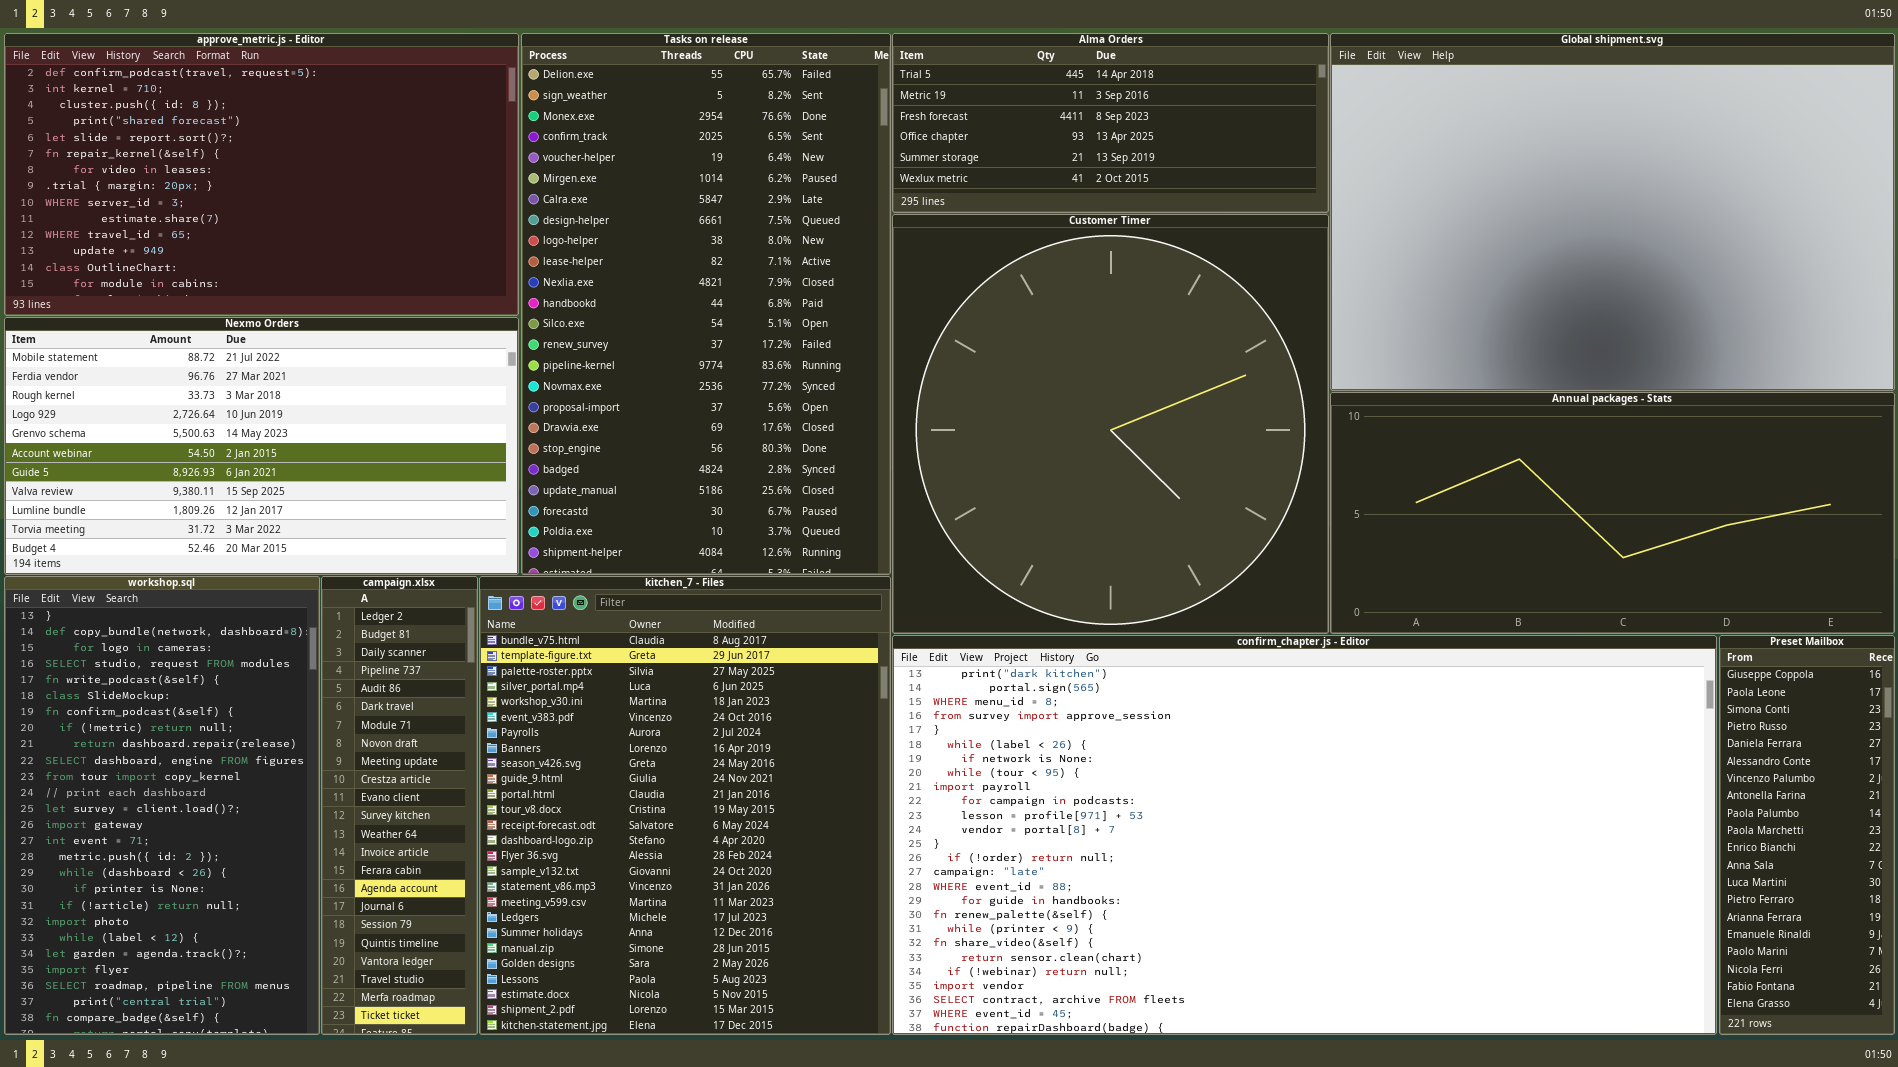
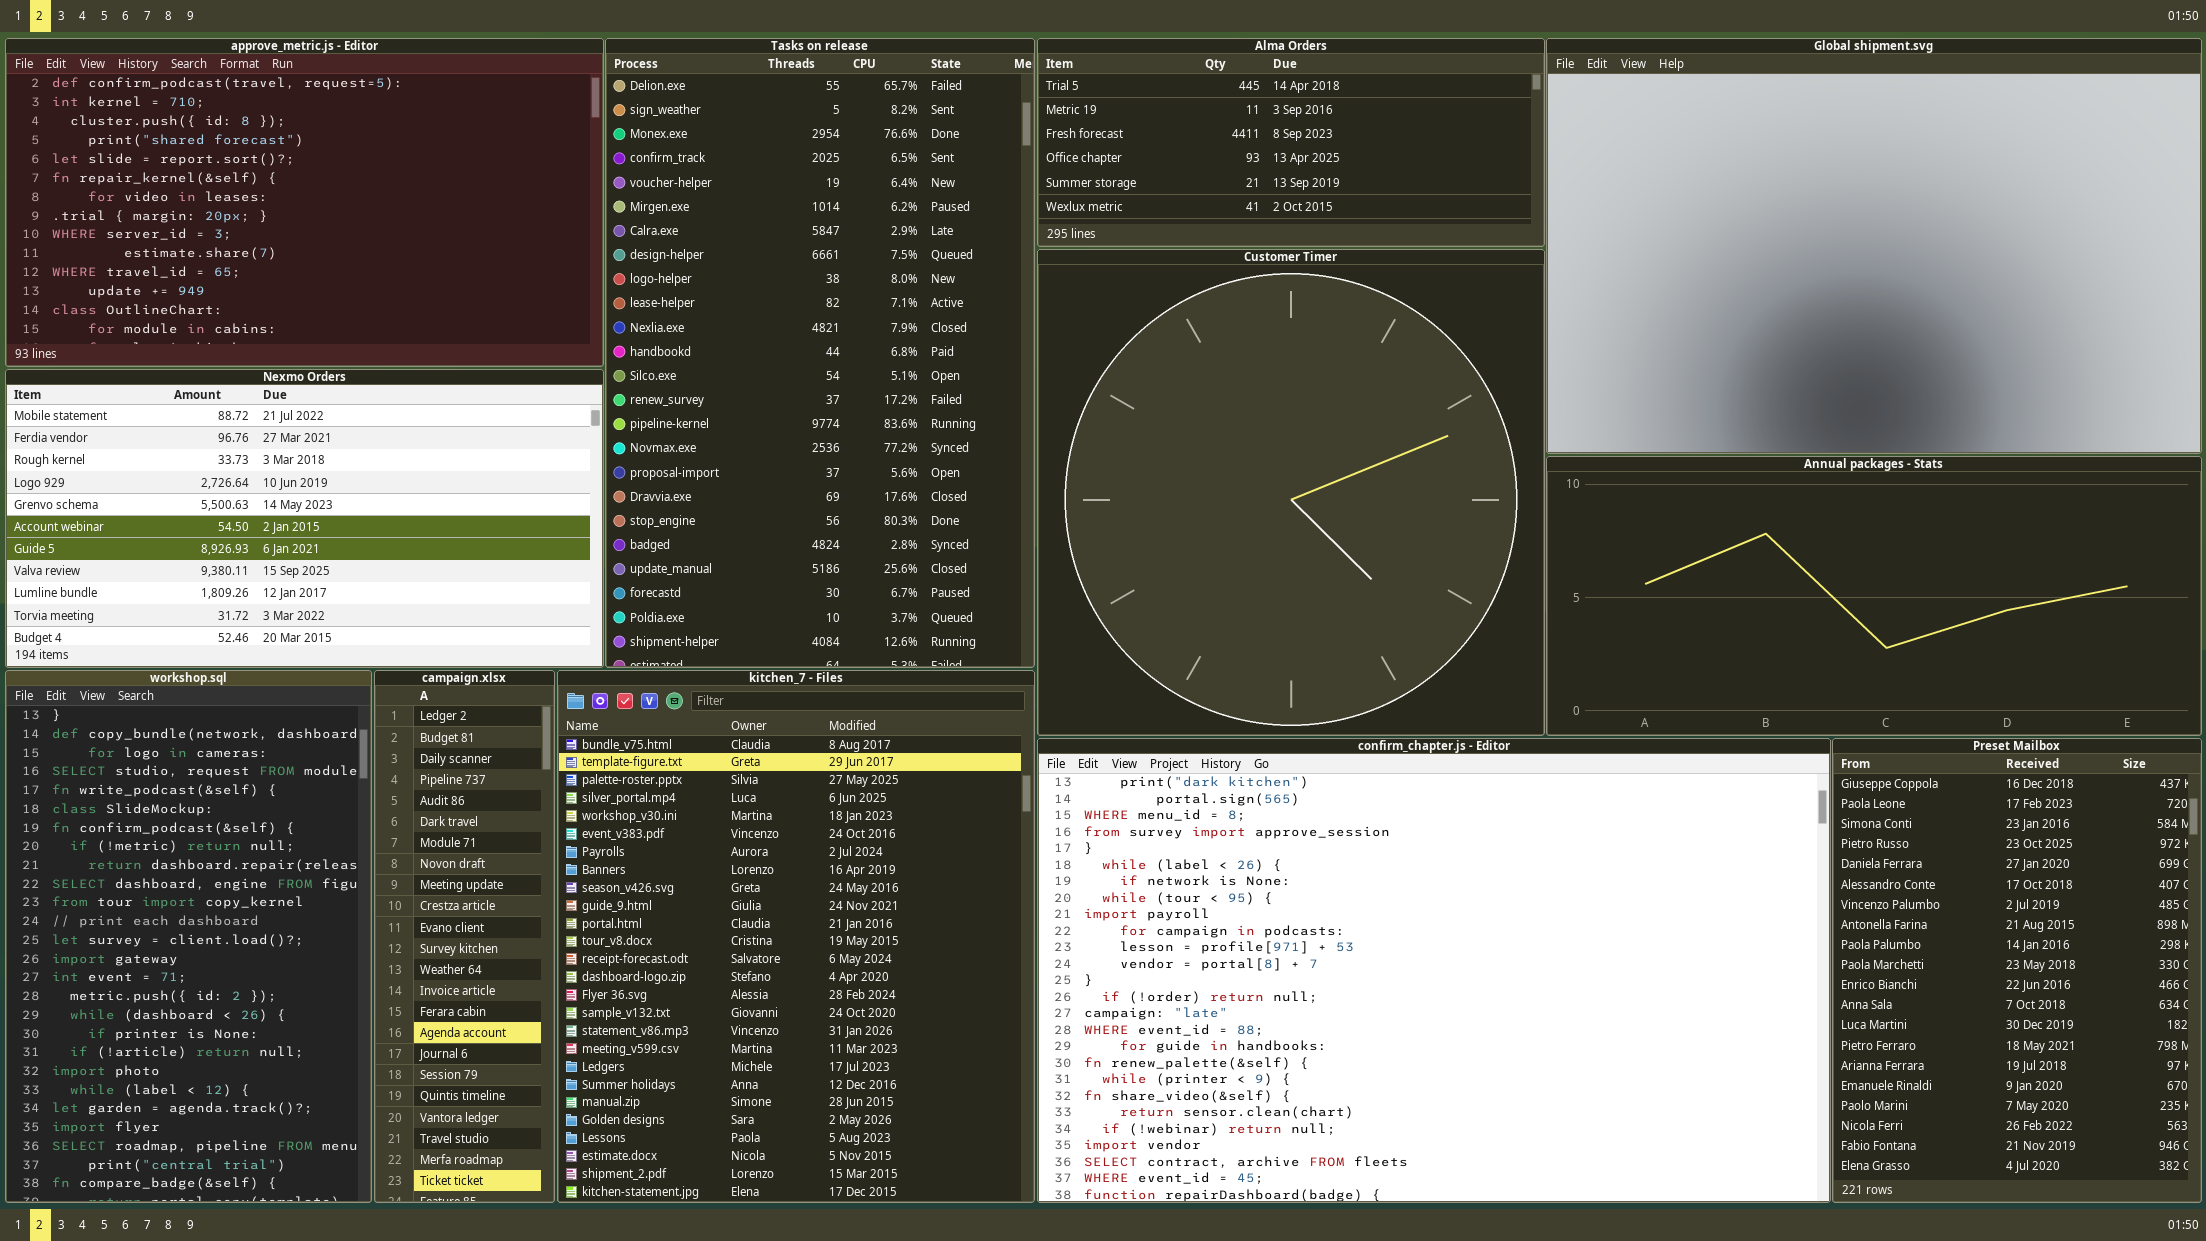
confirm_chapter.js - Editor: [892,635,1717,1035] -> [1037,738,1831,1203], resized
Preset Mailbox: [1719,635,1895,1035] -> [1832,738,2202,1203], resized

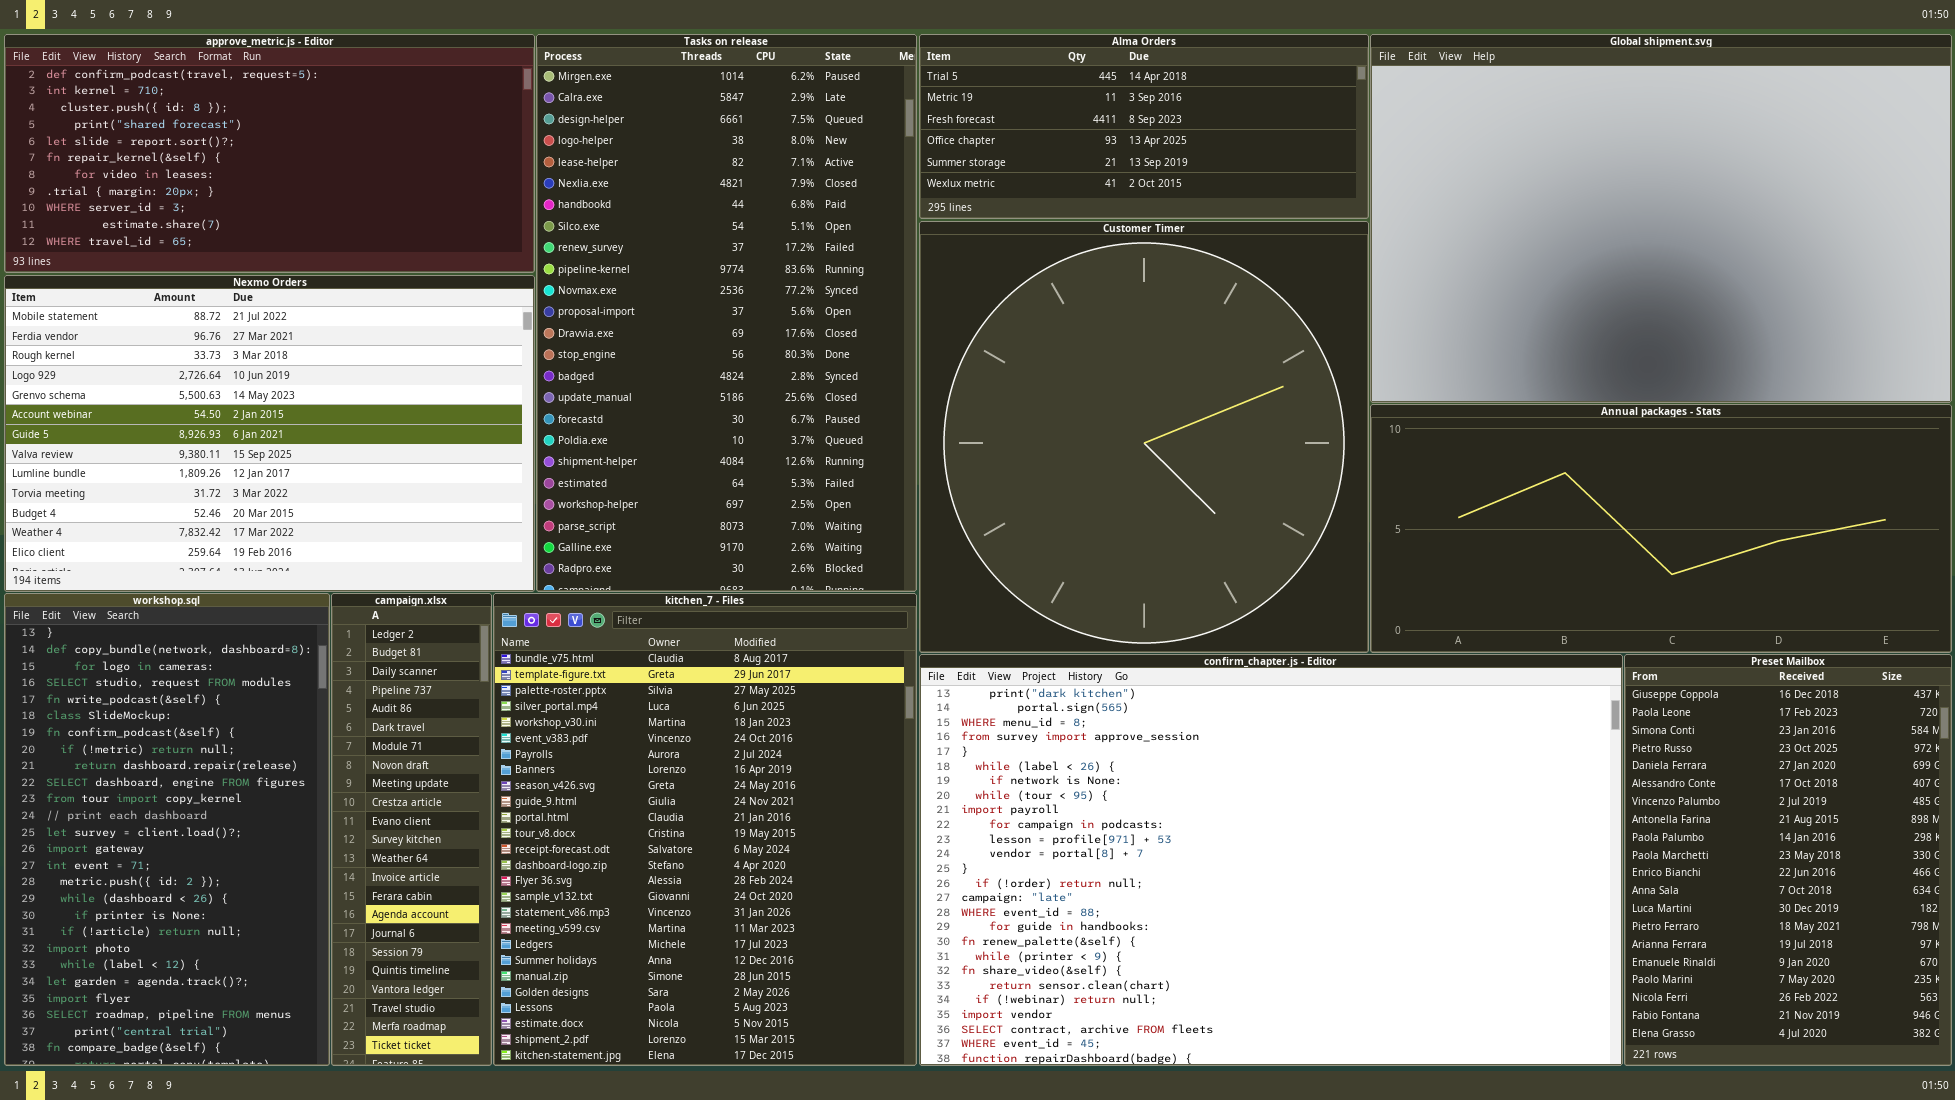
approve_metric.js - Editor: [5,38,604,367] -> [4,34,535,273], resized
Tasks on release: [605,38,1035,668] -> [536,34,917,592], scrolled down 5 rows
Nexmo Orders: [5,369,604,668] -> [4,275,535,592], resized

